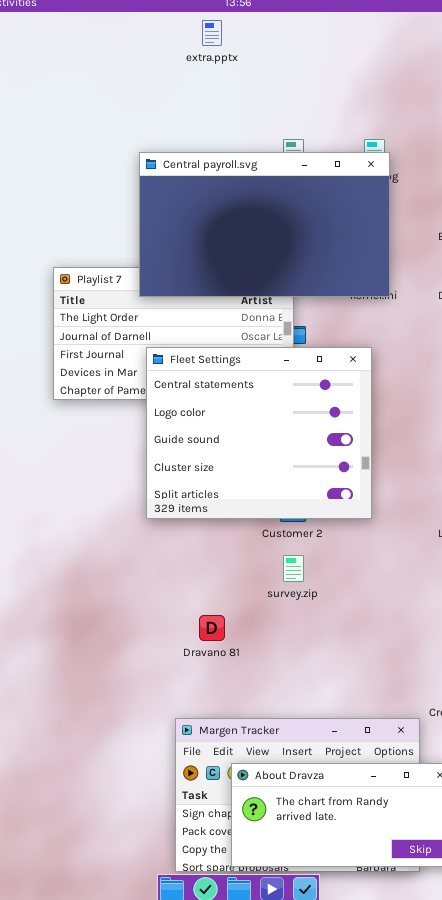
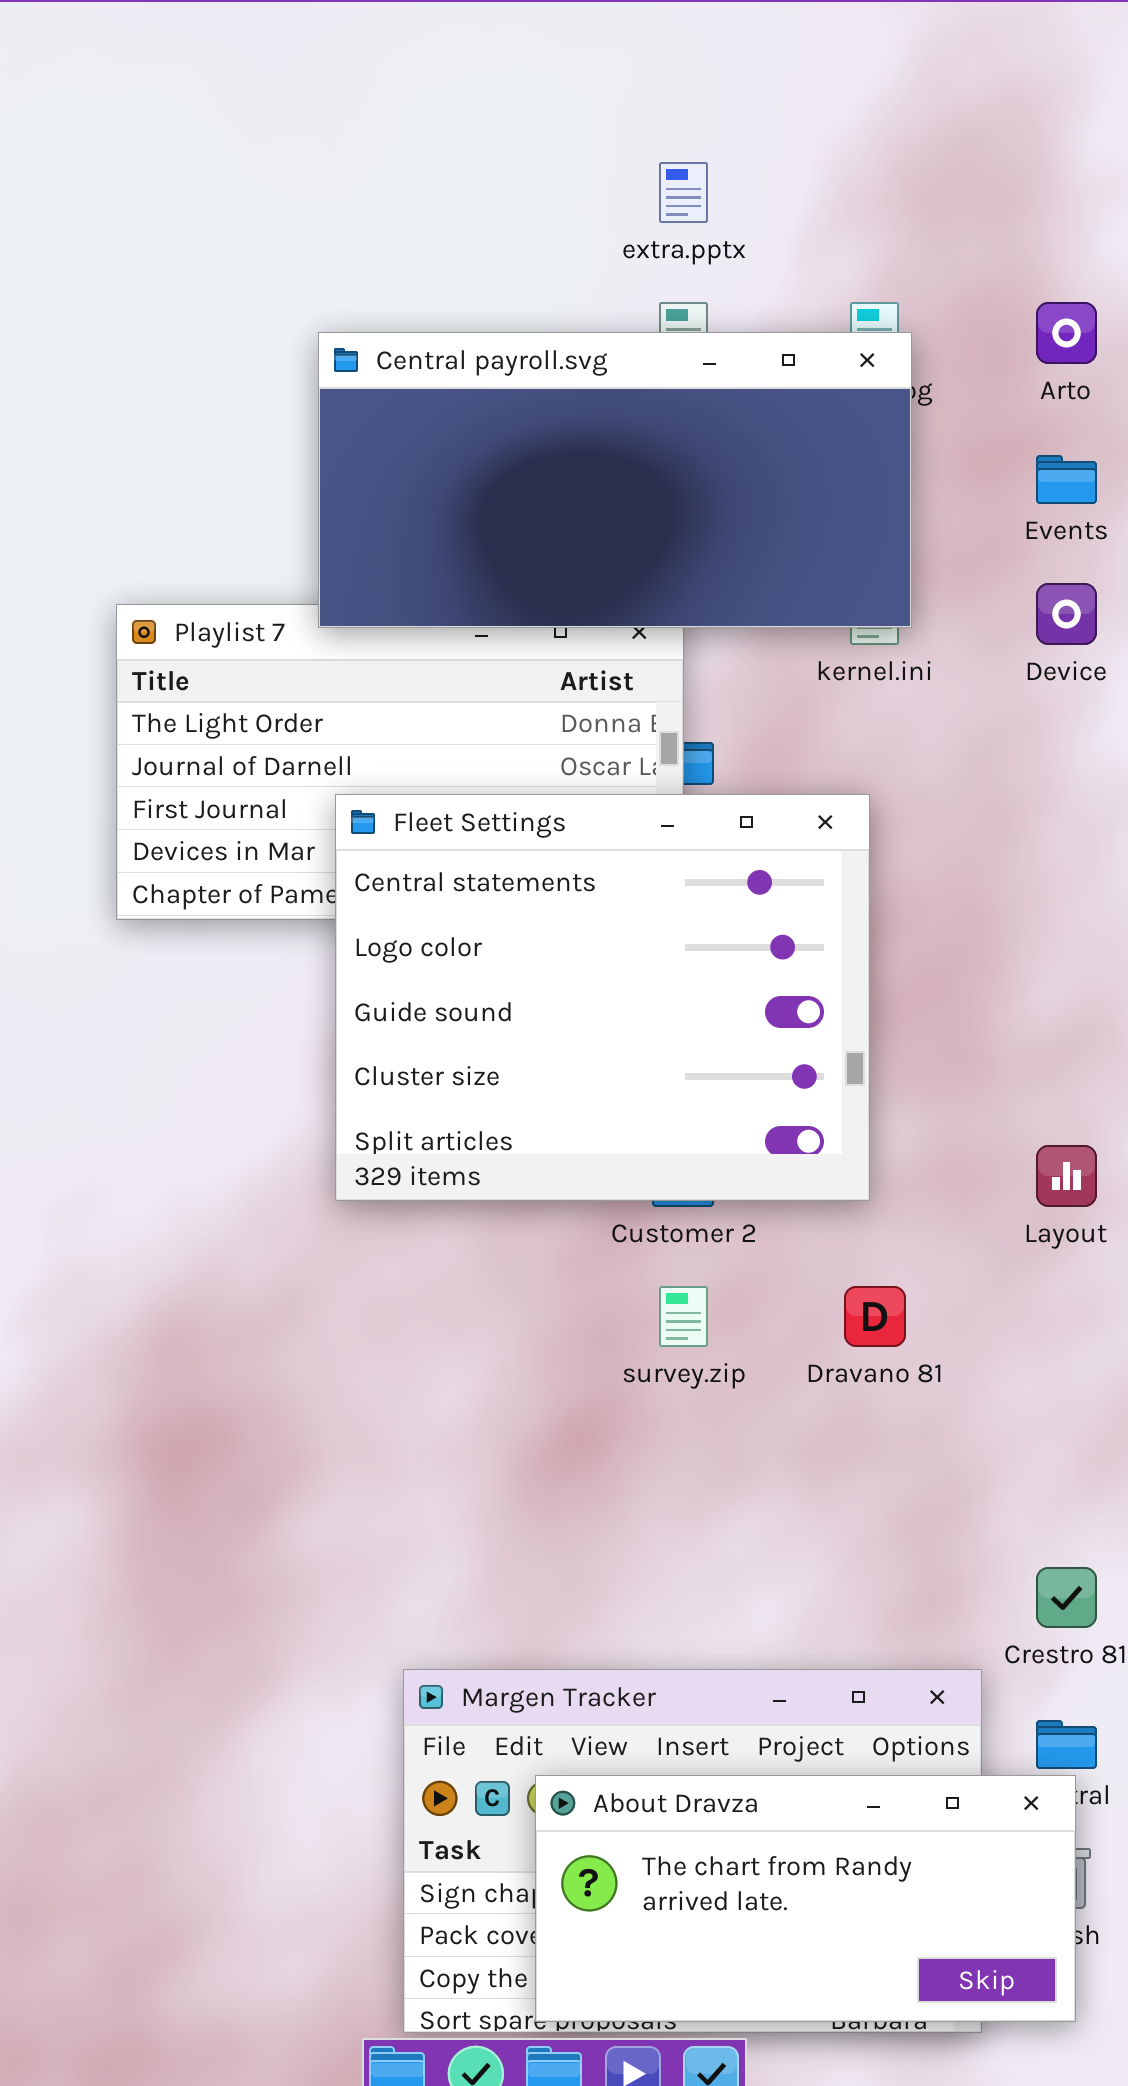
extra.pptx: [202,20,222,46] -> [659,162,708,223], moved
Central payroll.svg: [139,152,390,297] -> [318,332,912,628], resized
Dravano 81: [199,615,225,641] -> [844,1286,906,1347], moved

